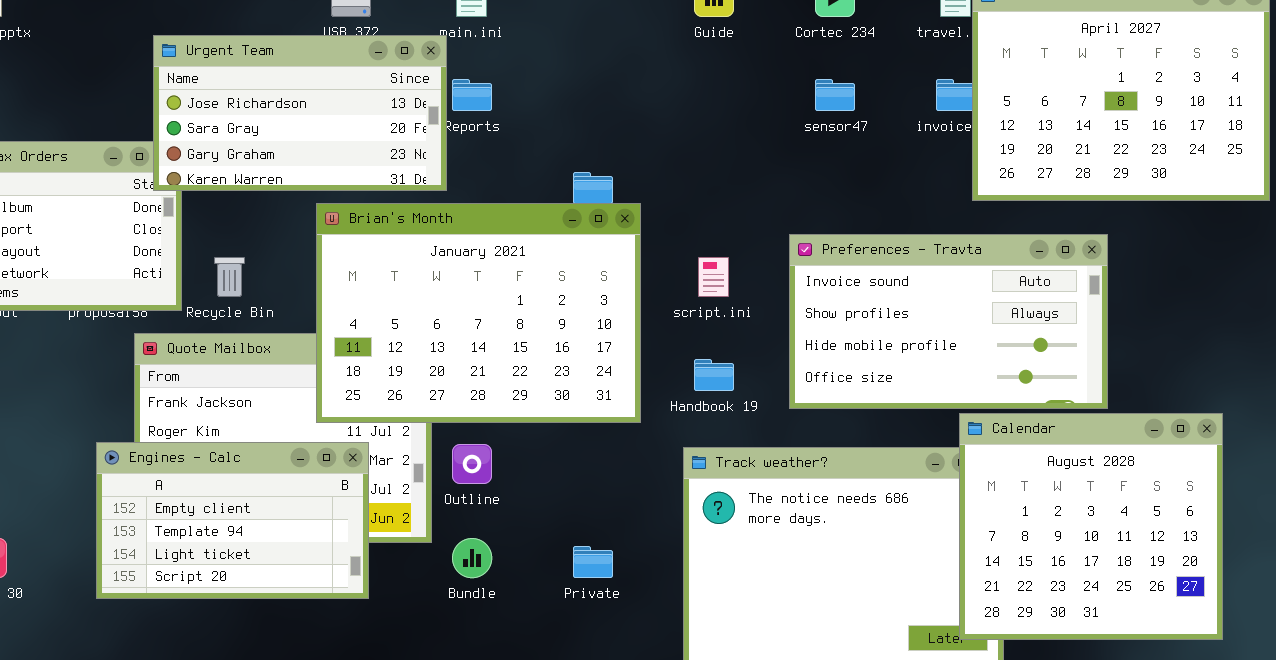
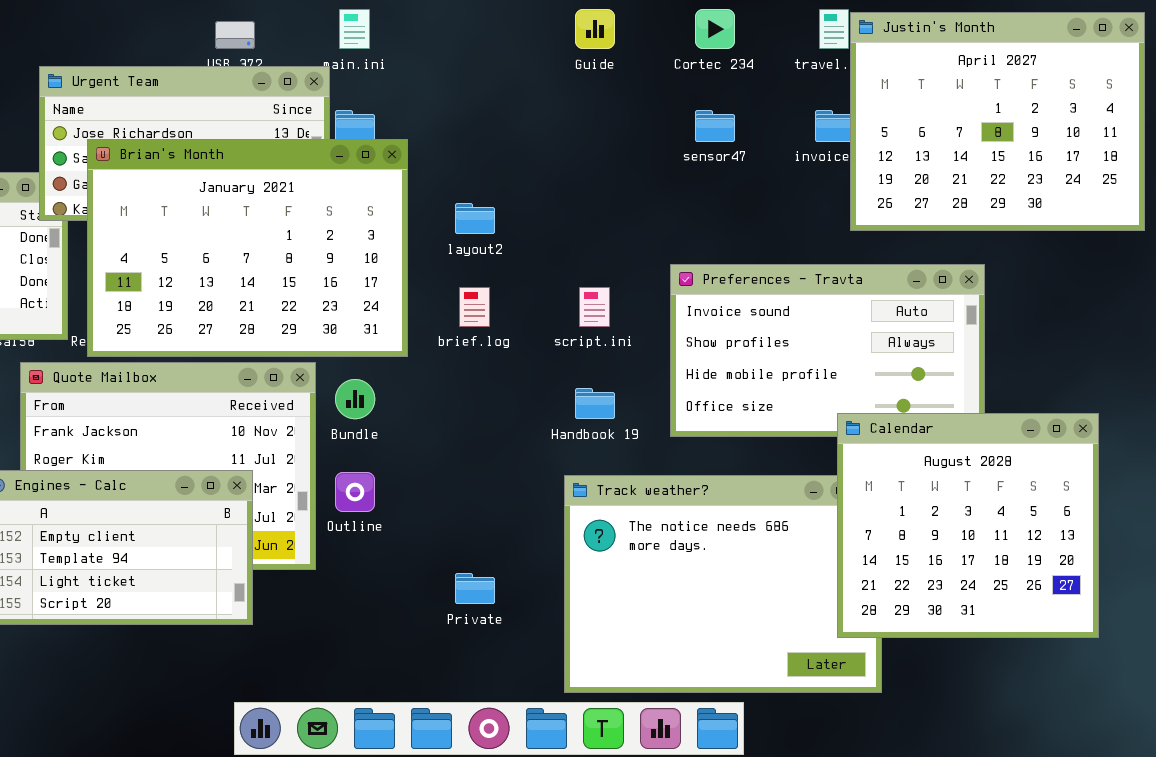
Brian's Month: [316,203,641,423] -> [87,139,408,357], moved
Calendar: [959,413,1223,640] -> [837,413,1099,638], moved
Bundle: [452,538,492,578] -> [335,379,375,419], moved

